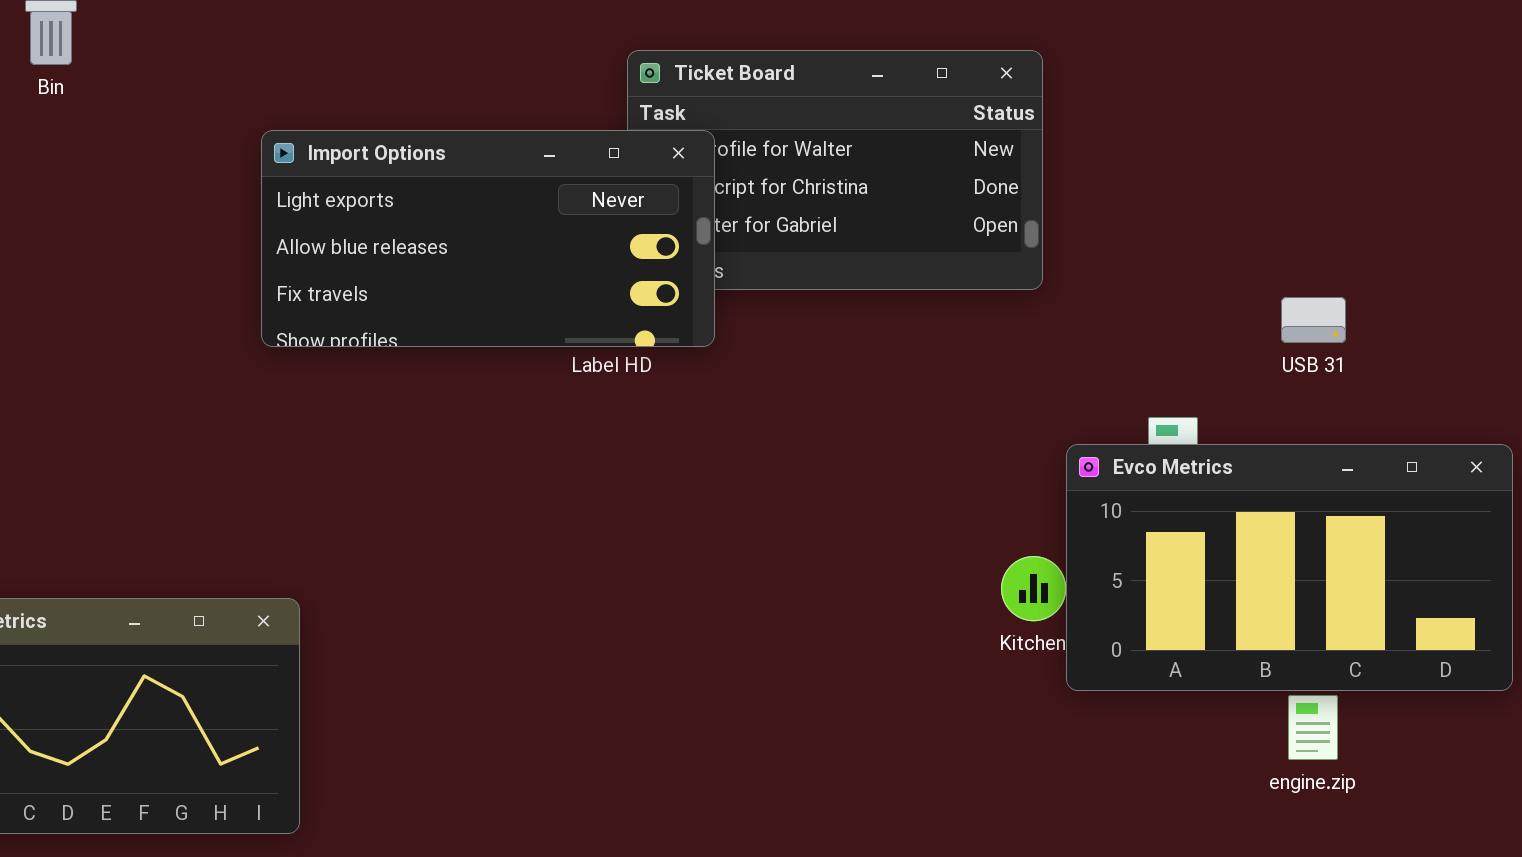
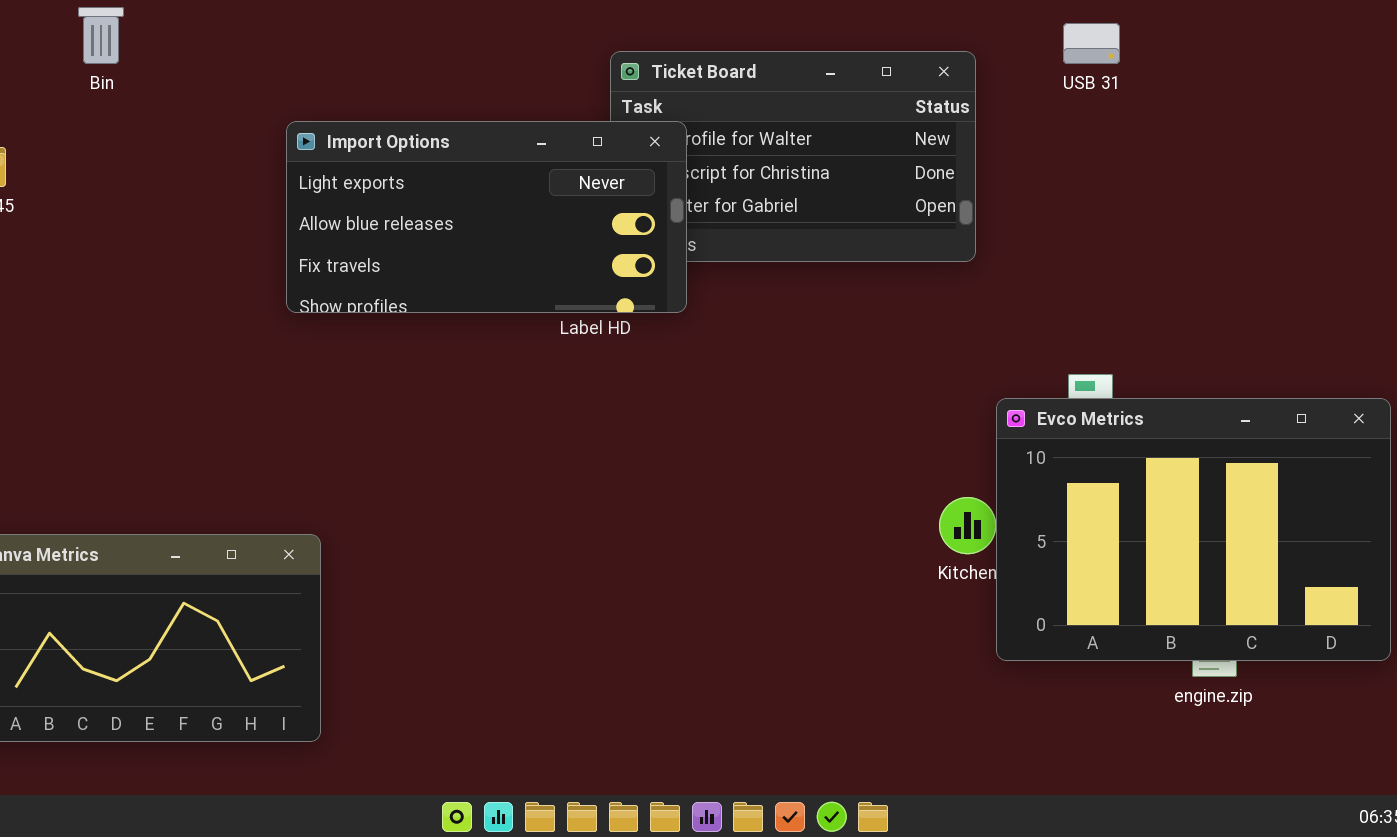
USB 31: [1281,297,1346,343] -> [1063,23,1120,64], moved
Evco Metrics: [1066,444,1513,691] -> [996,398,1391,661], resized

